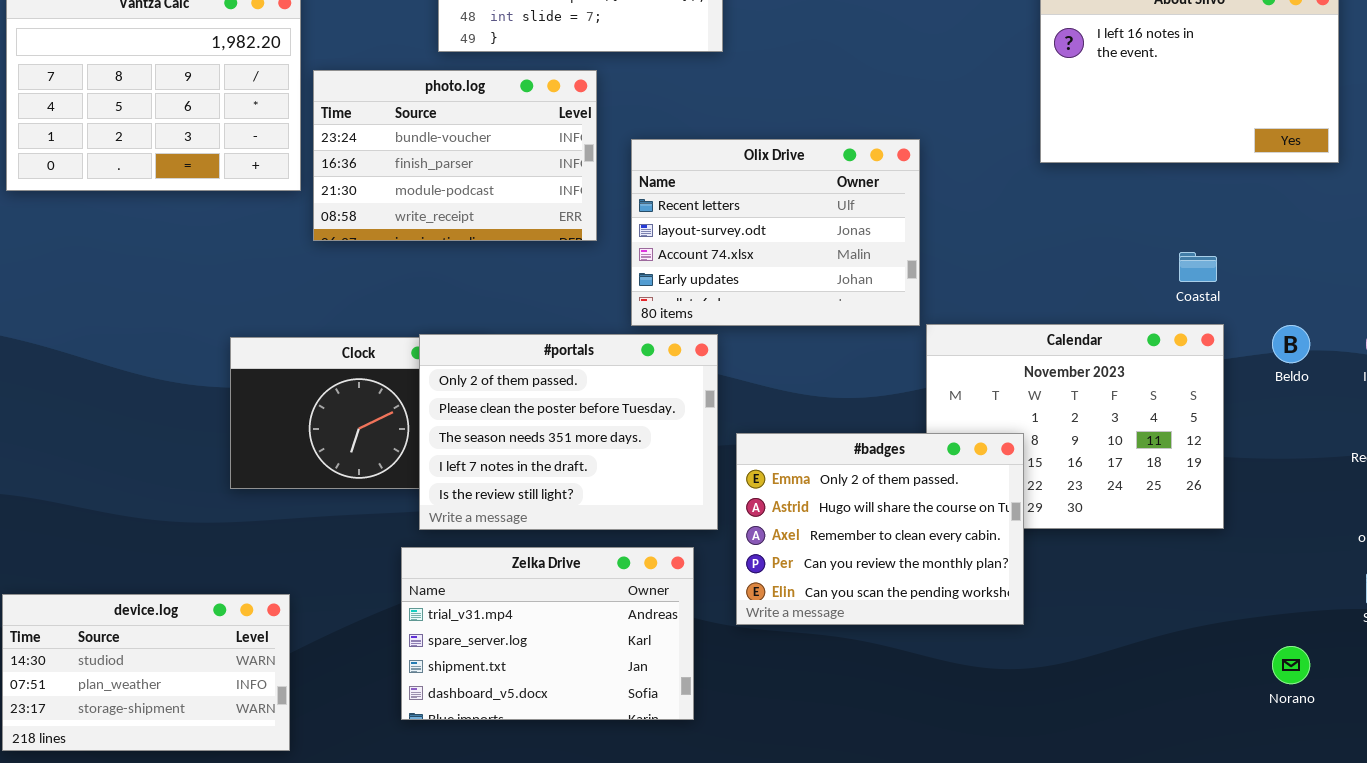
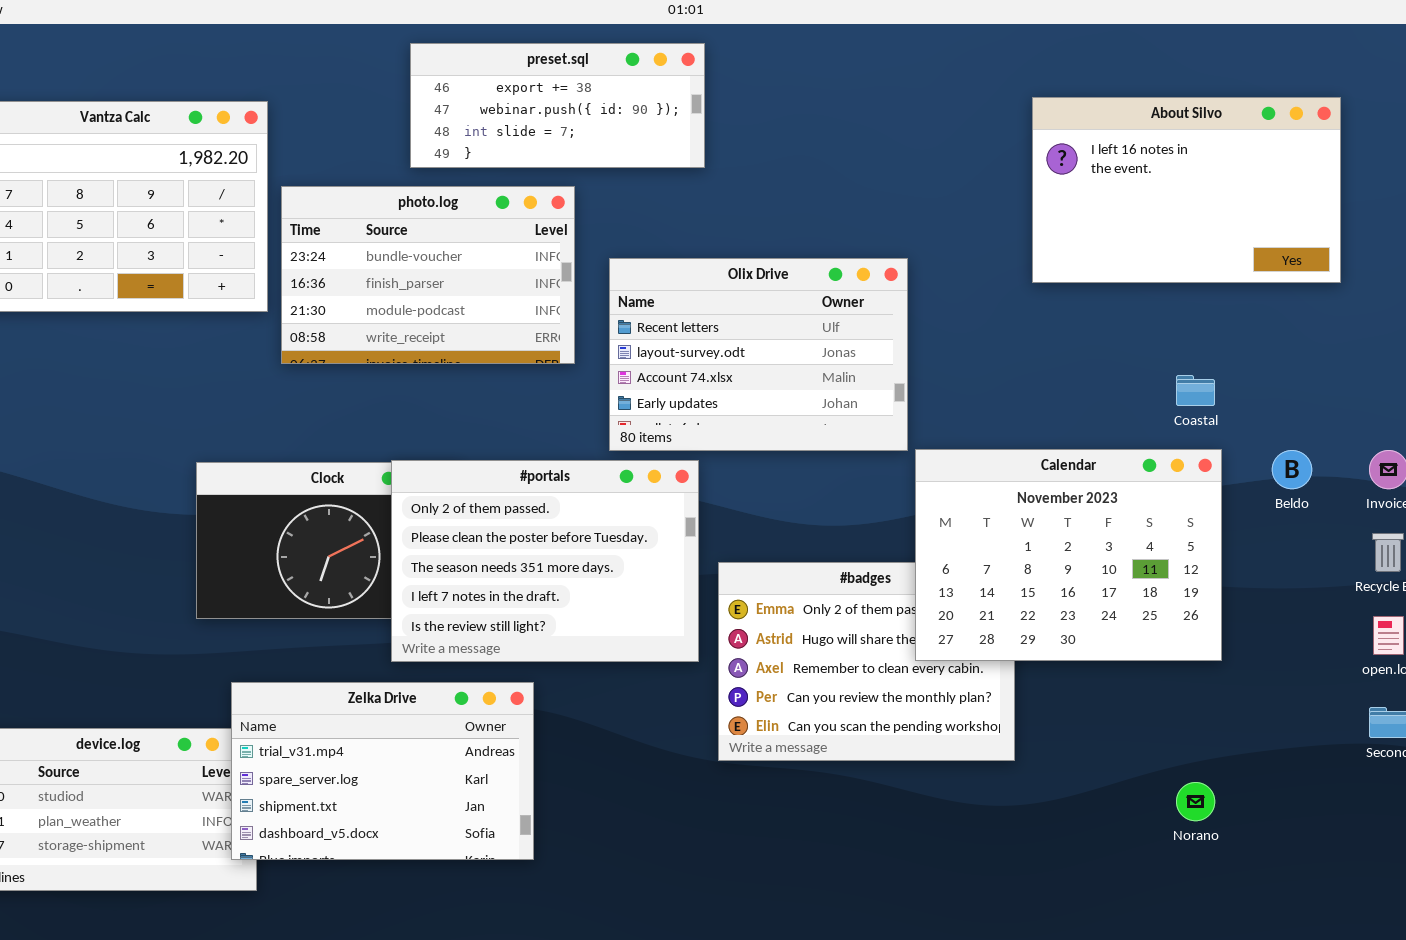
Calendar: [926,324,1224,529] -> [915,449,1222,661], raised
Zelka Drive: [401,547,694,720] -> [231,682,534,860], moved
Norano: [1272,646,1310,684] -> [1176,782,1215,821], moved

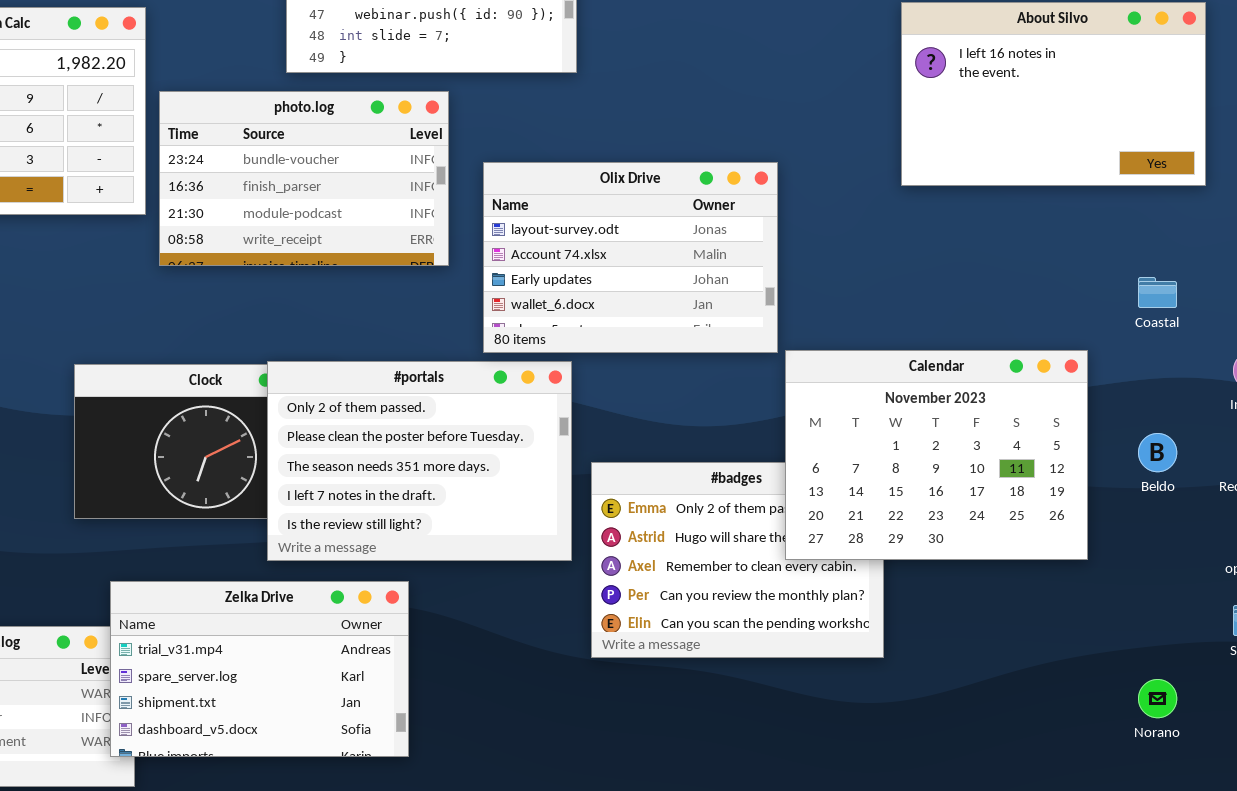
Olix Drive: [609,258,908,451] -> [483,162,778,353], scrolled down 1 row
Coastal: [1176,375,1215,406] -> [1138,277,1177,308], moved
Beldo: [1272,450,1312,489] -> [1138,433,1177,472], moved
Norano: [1176,782,1215,821] -> [1138,679,1177,718], moved

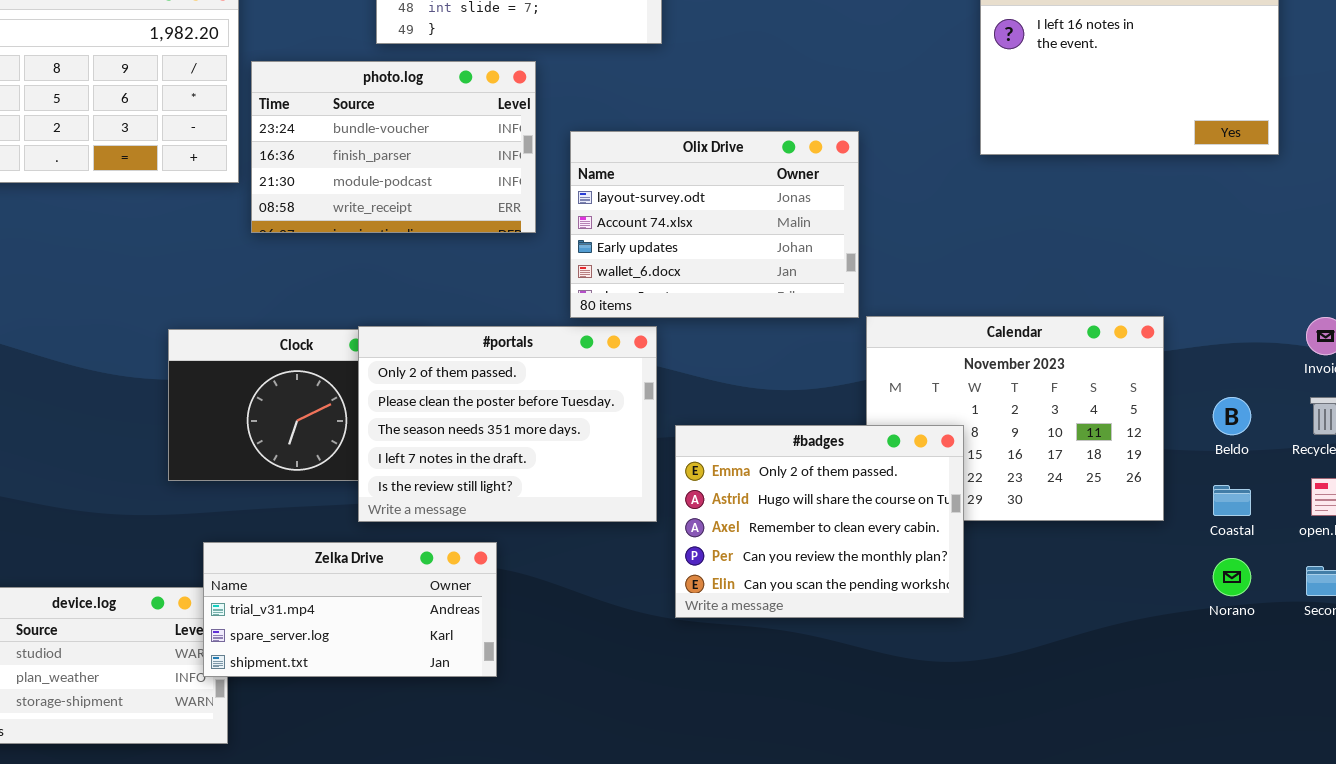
Coastal: [1138,277,1177,308] -> [1213,485,1251,516], moved
#badges: [591,462,884,658] -> [675,425,964,618], raised
Zelka Drive: [110,581,409,757] -> [203,542,497,677], resized
Norano: [1138,679,1177,718] -> [1213,558,1251,596], moved

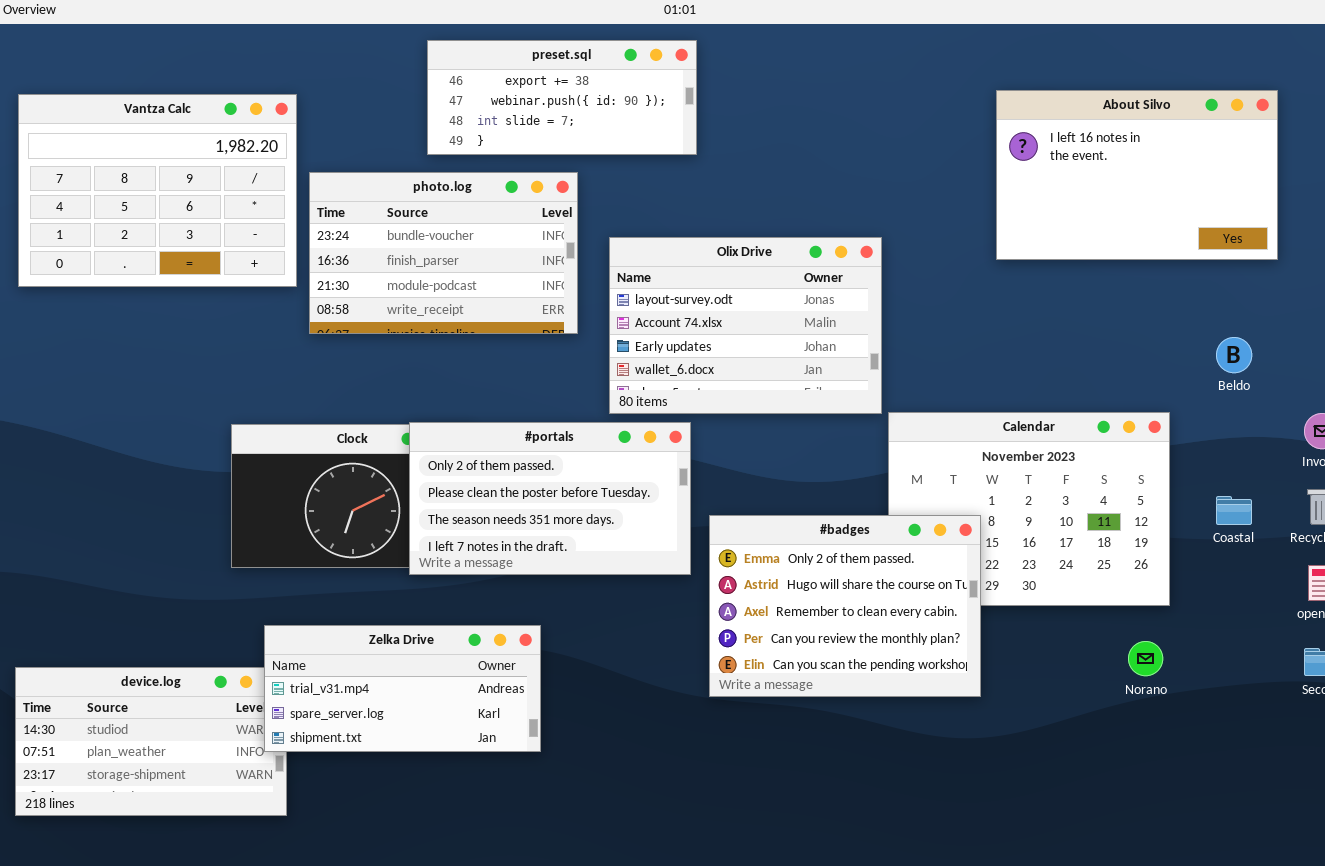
#portals: [358,326,657,522] -> [409,422,691,575], resized
Beldo: [1213,397,1251,435] -> [1216,337,1252,373], moved
Coastal: [1213,485,1251,516] -> [1216,496,1252,525], moved
Norano: [1213,558,1251,596] -> [1128,641,1163,676], moved

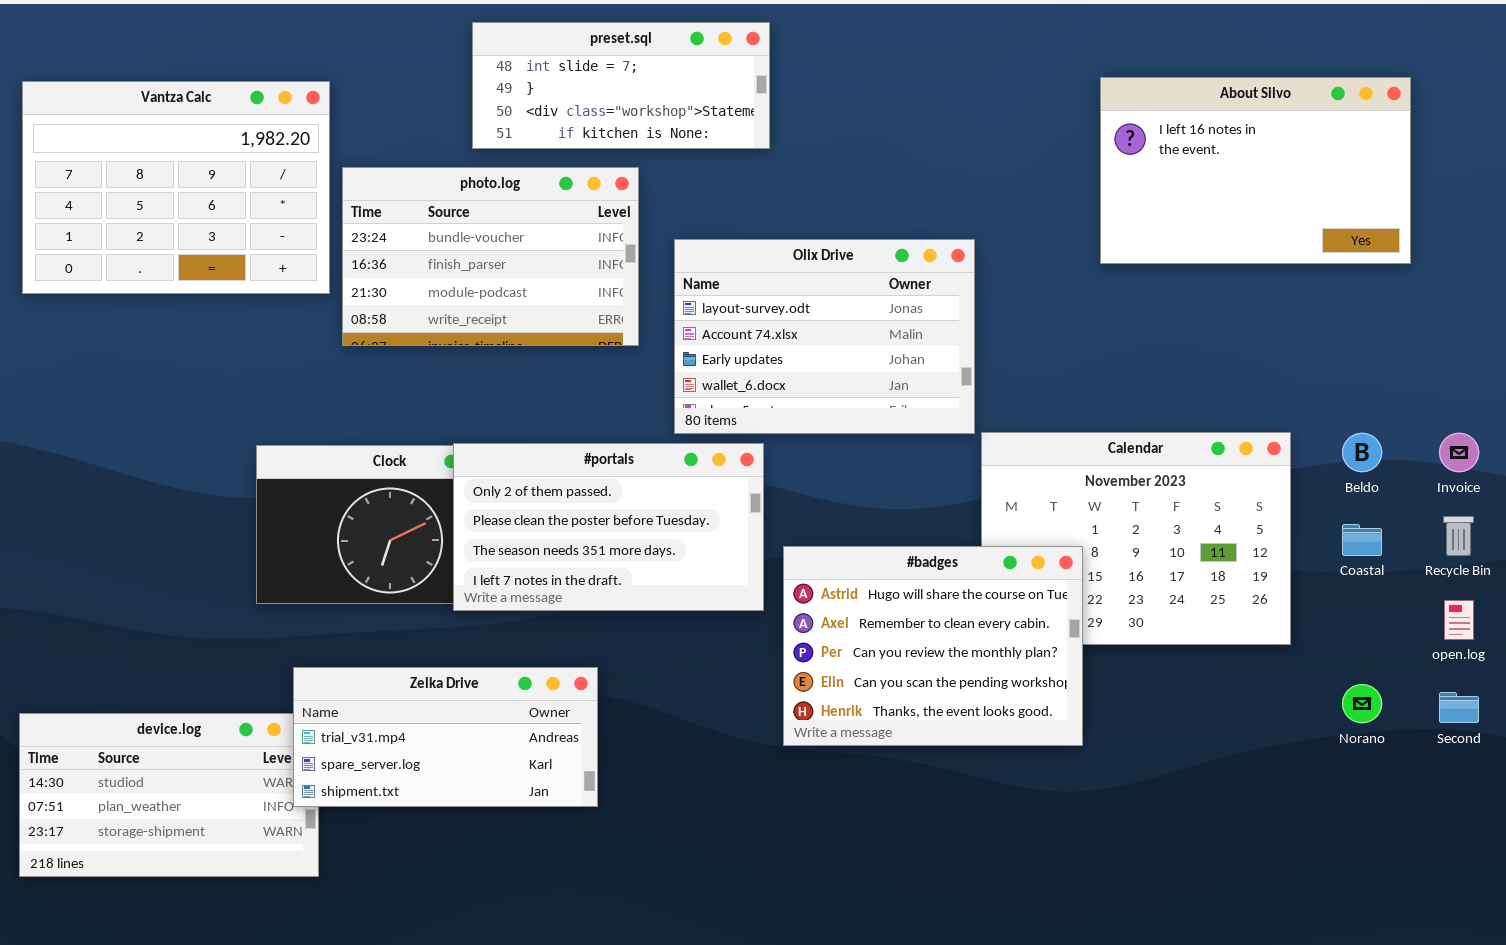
preset.sql: [427,40,697,155] -> [472,22,770,149], scrolled down 2 rows
Beldo: [1216,337,1252,373] -> [1342,433,1382,472], moved
#badges: [709,515,981,697] -> [783,546,1083,746], scrolled down 1 row
Norano: [1128,641,1163,676] -> [1342,684,1382,723], moved

